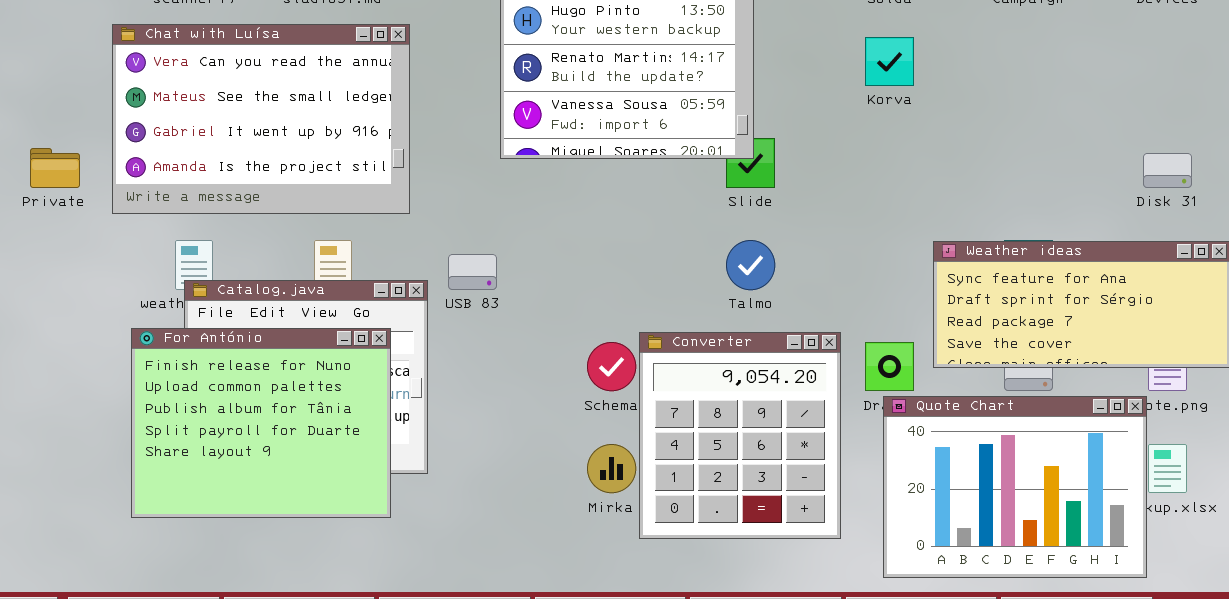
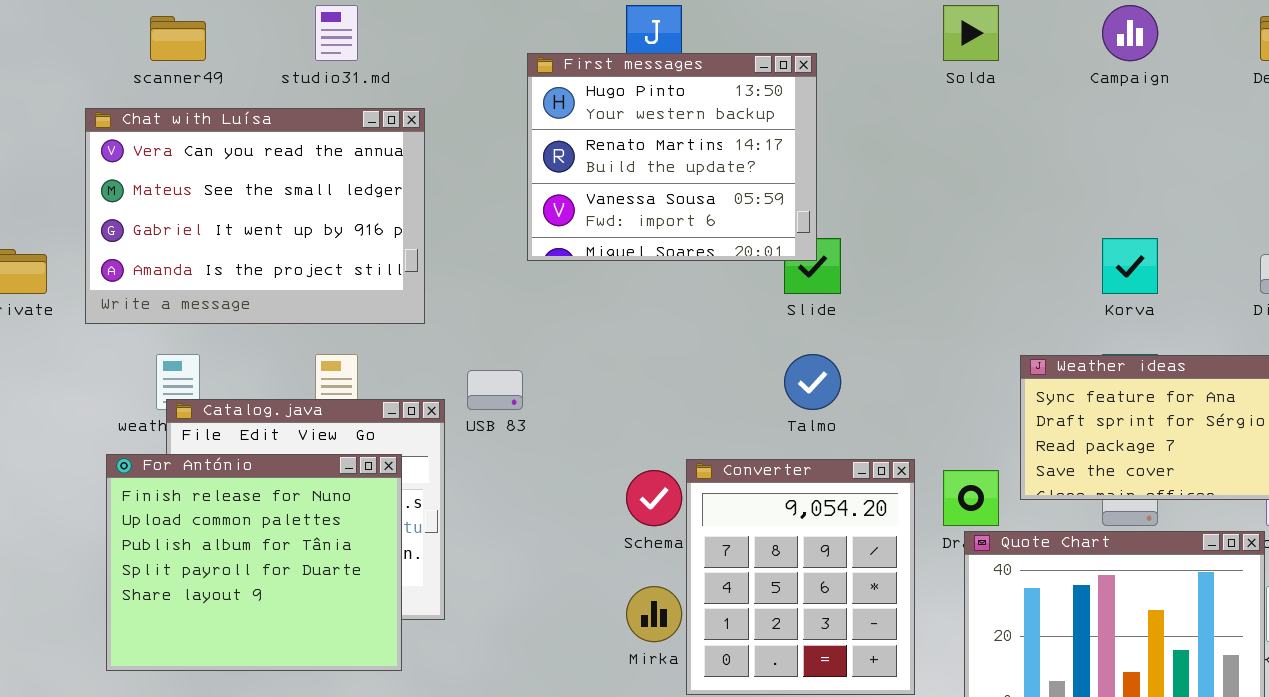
Korva: [865,37,914,86] -> [1102,238,1158,294], moved

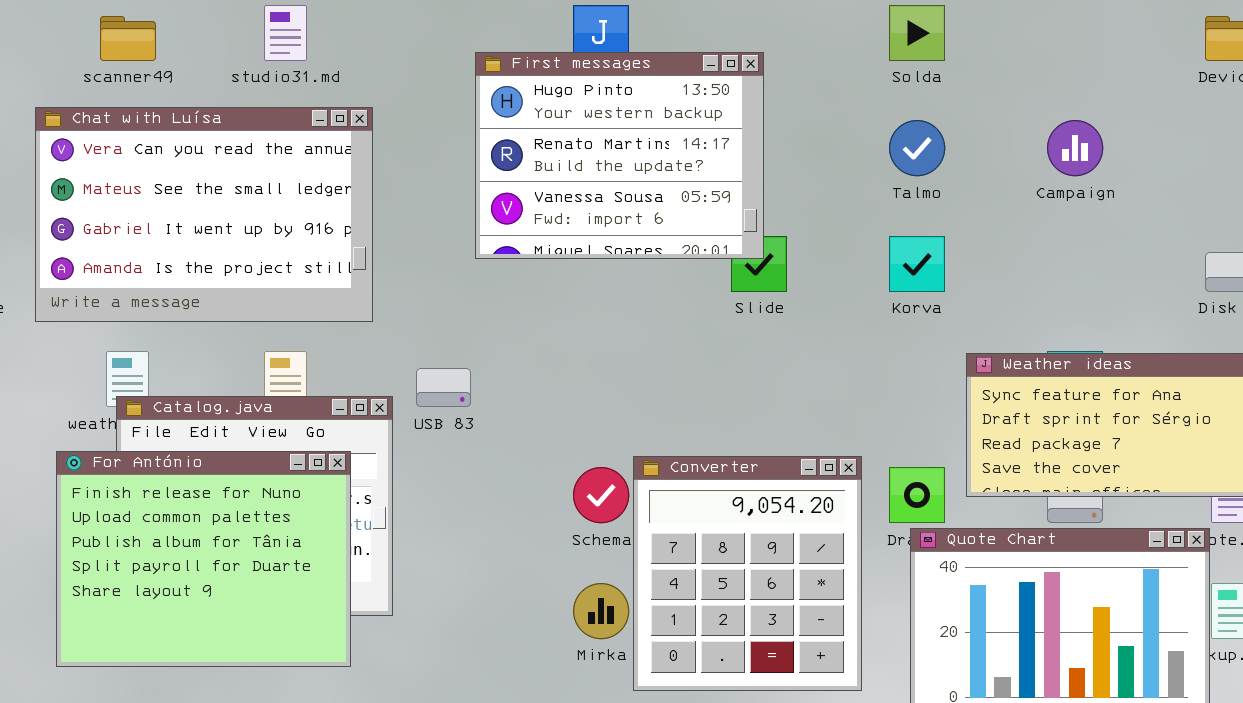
Campaign: [1102,5,1158,61] -> [1047,120,1103,176], moved
Korva: [1102,238,1158,294] -> [889,236,945,292], moved
Talmo: [784,354,841,410] -> [889,120,945,176], moved

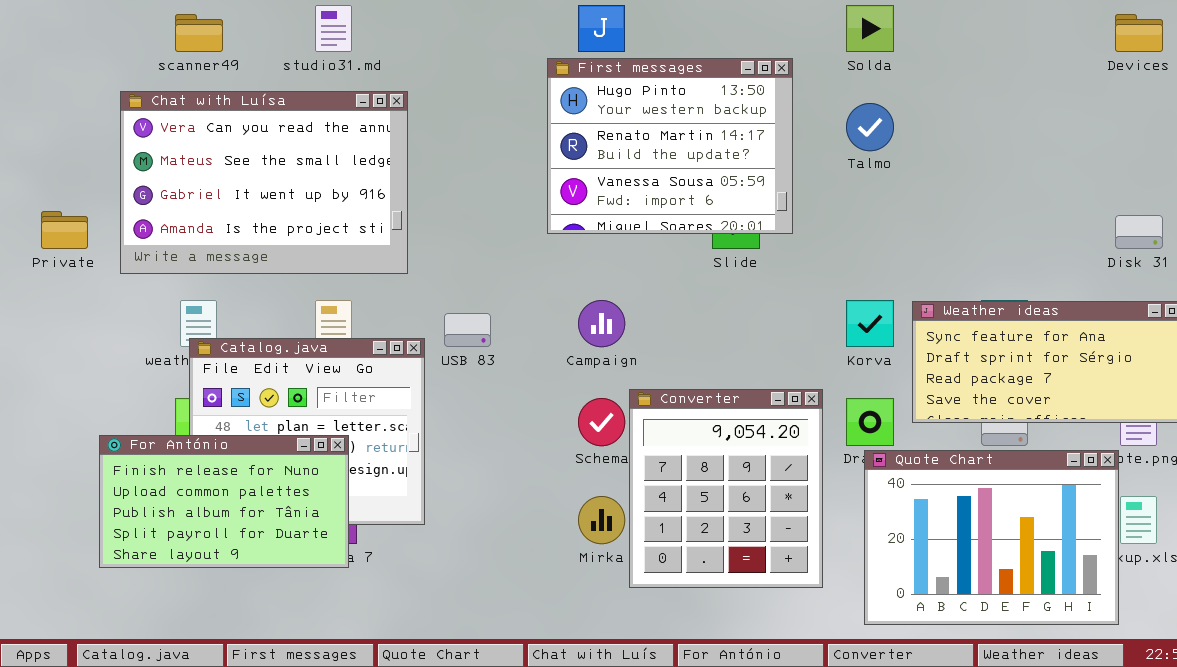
First messages: [475,52,764,259] -> [547,58,793,234], moved
Campaign: [1047,120,1103,176] -> [578,300,625,347], moved
Korva: [889,236,945,292] -> [846,300,894,347], moved
For António: [56,451,351,667] -> [99,435,349,568], moved, resized

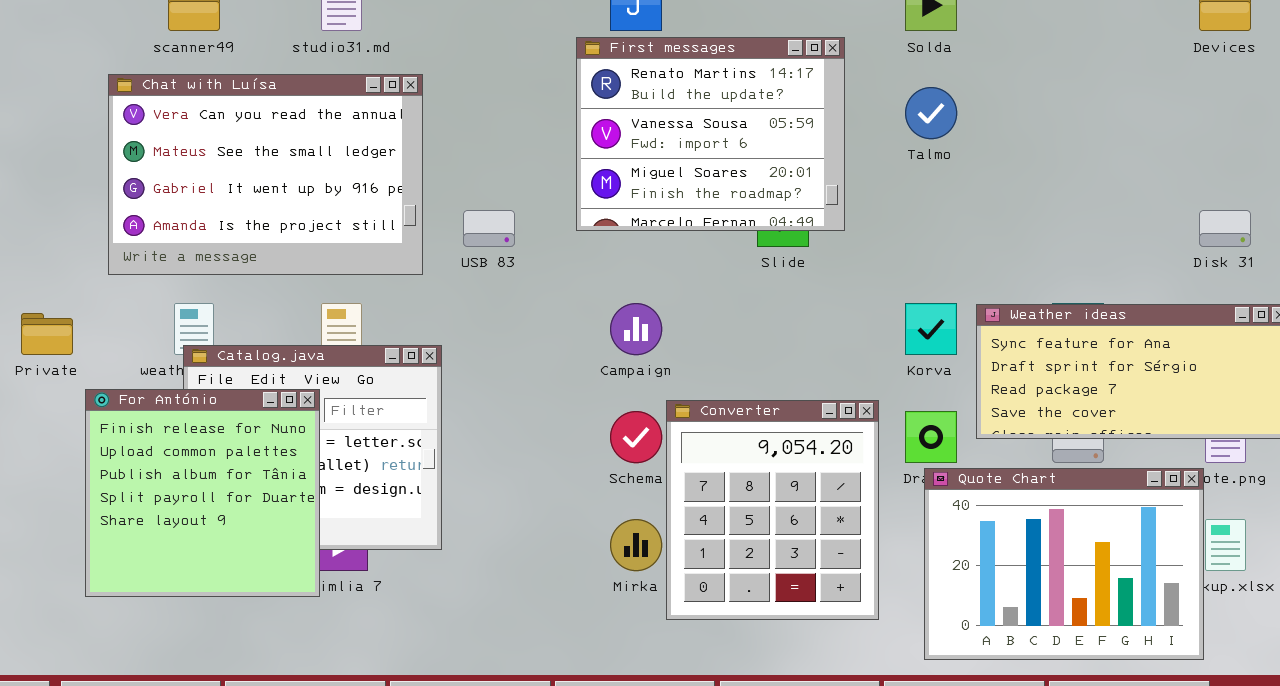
First messages: [547,58,793,234] -> [576,37,845,231], scrolled down 1 row
Private: [41,211,88,249] -> [21,313,73,355], moved
USB 83: [444,313,491,347] -> [463,210,515,247], moved
For António: [99,435,349,568] -> [85,389,320,597], resized

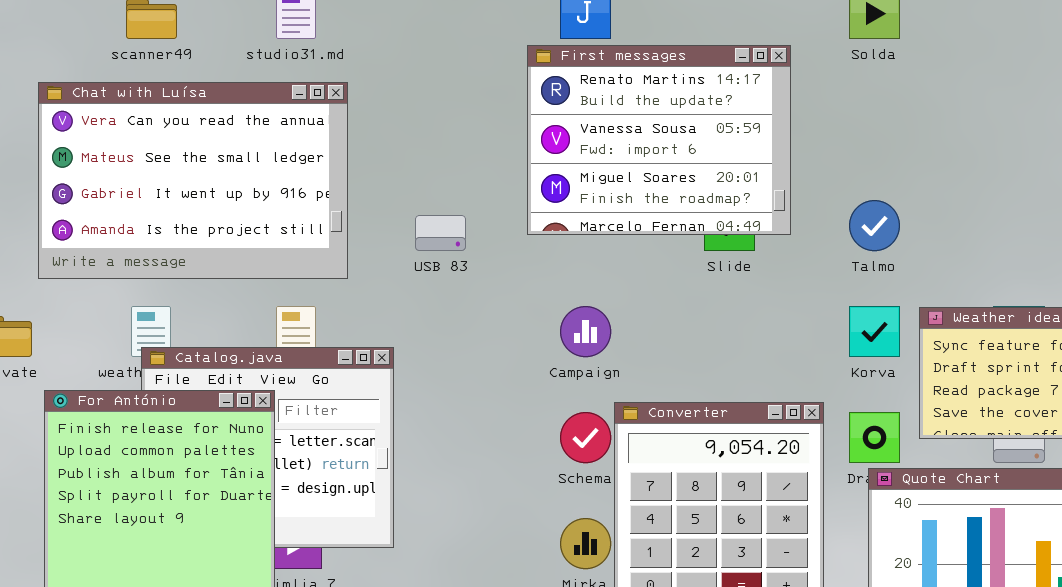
Chat with Luísa: [108,74,423,275] -> [38,82,348,279], moved
Talmo: [905,87,957,139] -> [849,200,900,251], moved

